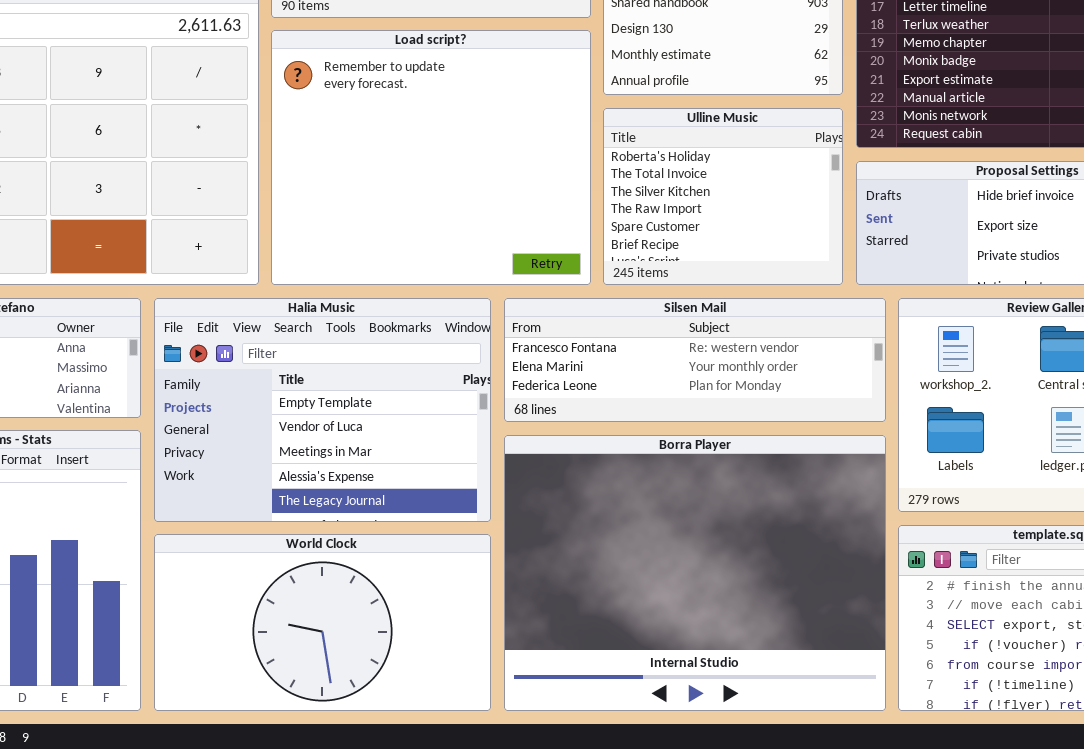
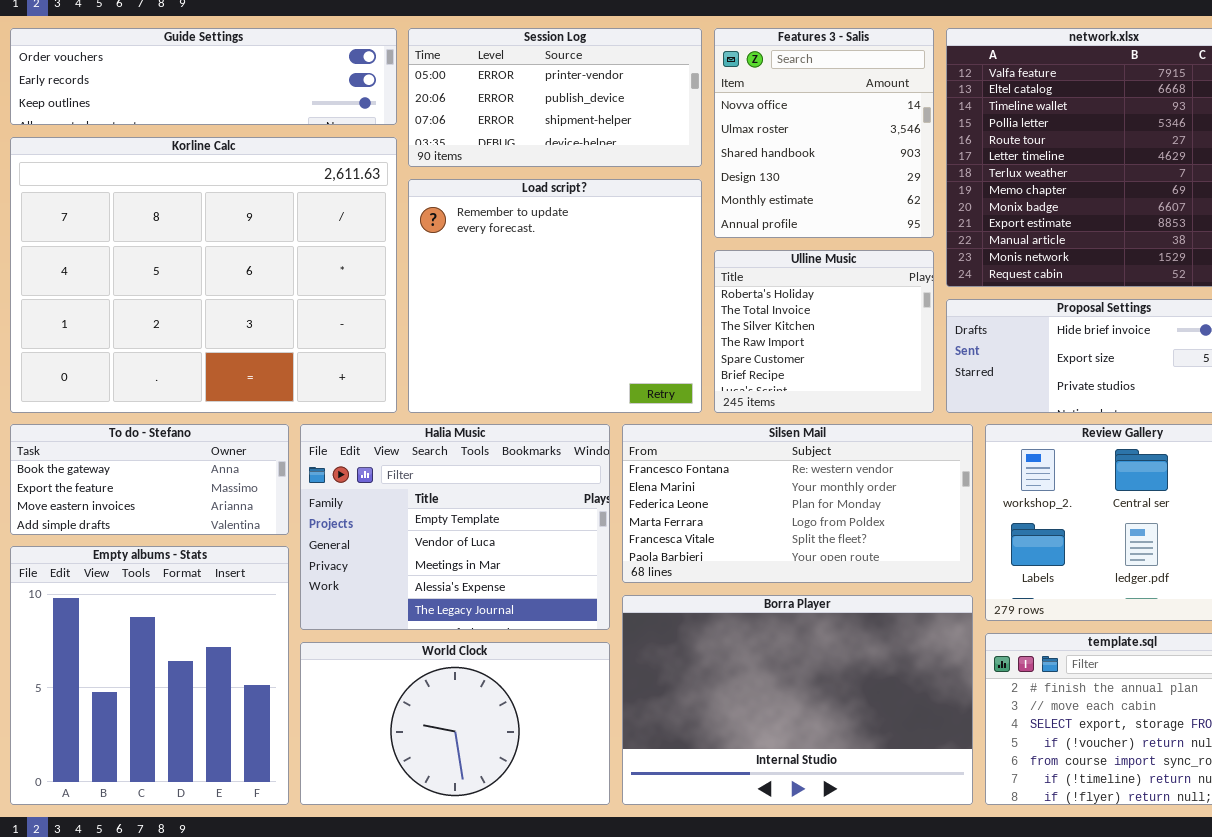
Silsen Mail: [504,298,886,422] -> [622,424,973,583], resized
Borra Player: [504,435,886,711] -> [622,595,973,805], resized

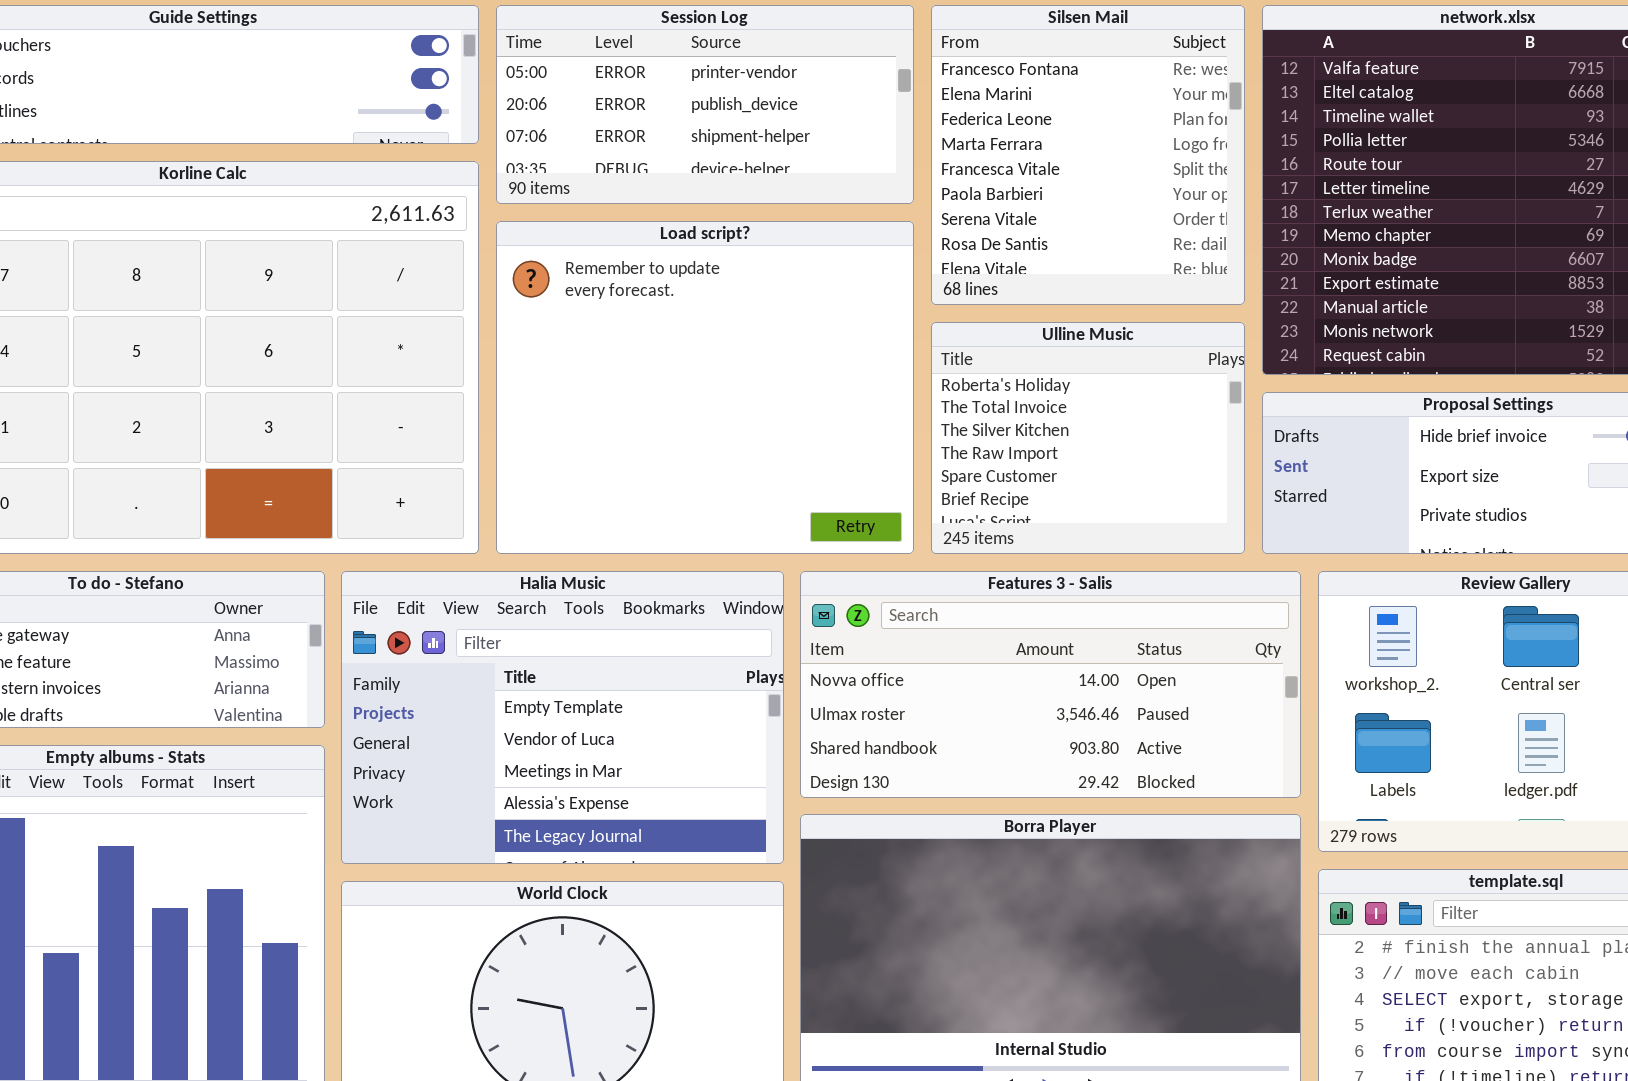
Features 3 - Salis: [714,28,934,238] -> [800,571,1301,798], moved, resized
Silsen Mail: [622,424,973,583] -> [931,5,1245,305], moved, resized

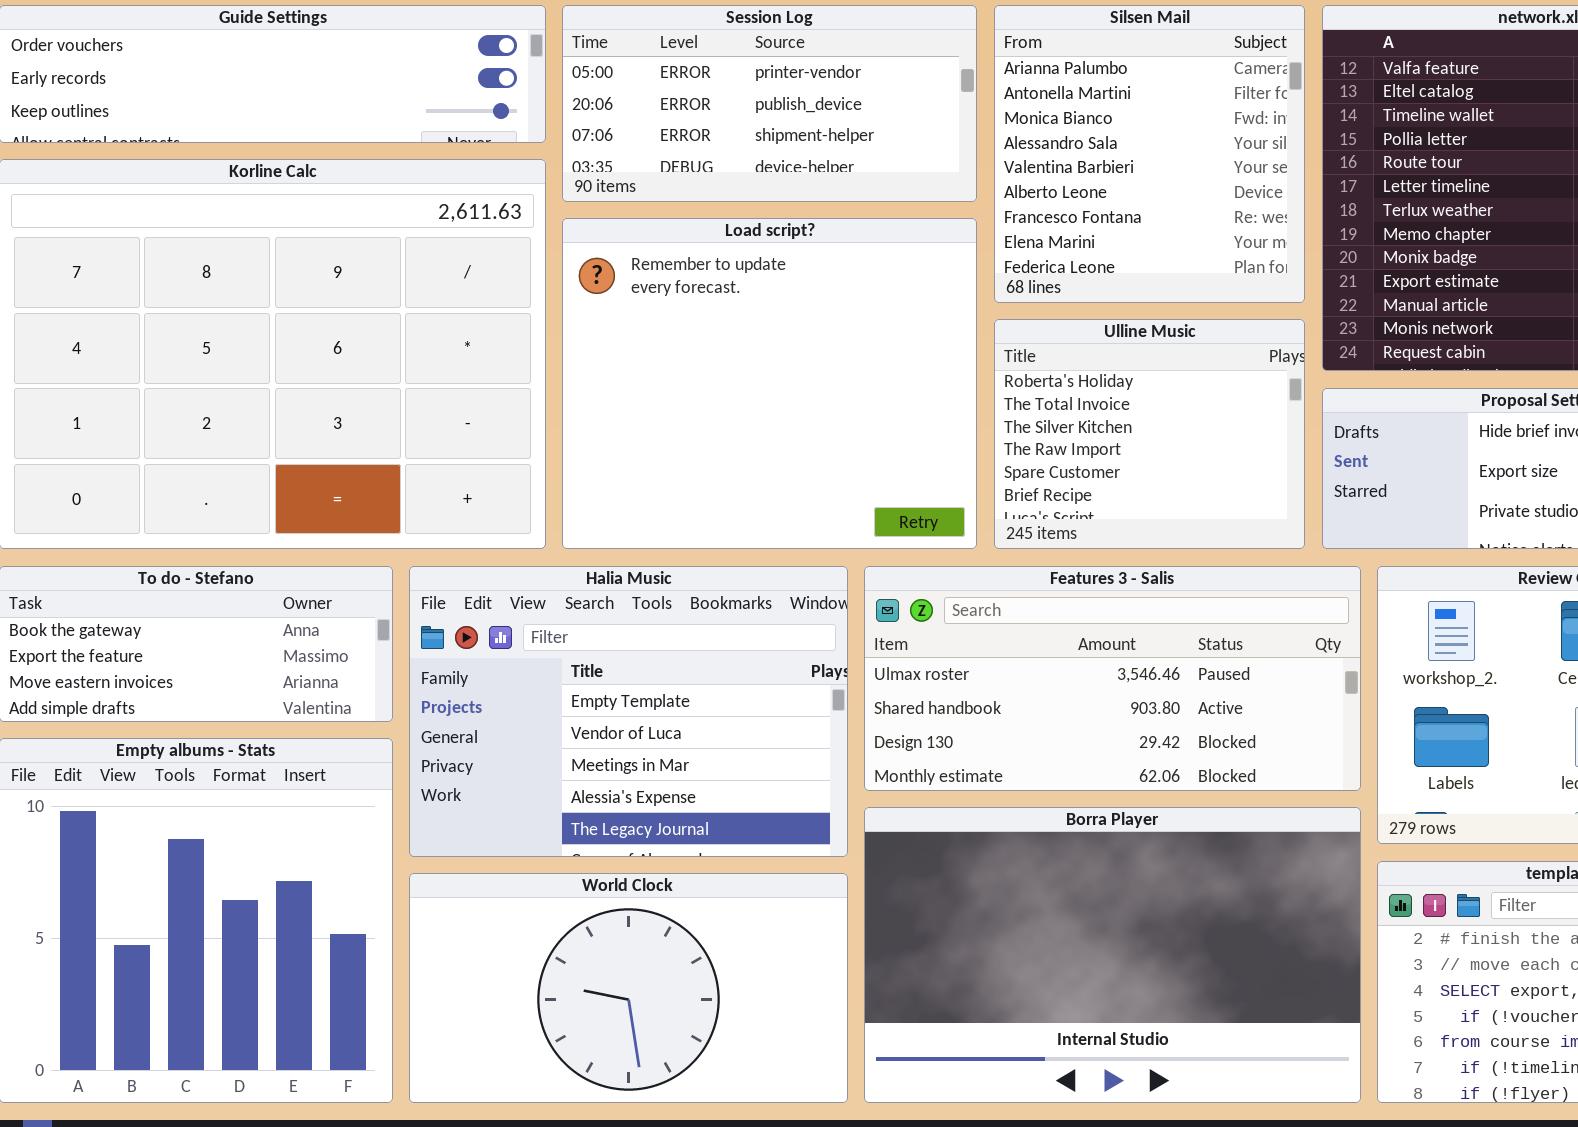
Silsen Mail: [931,5,1245,305] -> [994,5,1305,303], scrolled up 6 rows
Features 3 - Salis: [800,571,1301,798] -> [864,566,1361,791], scrolled down 1 row

